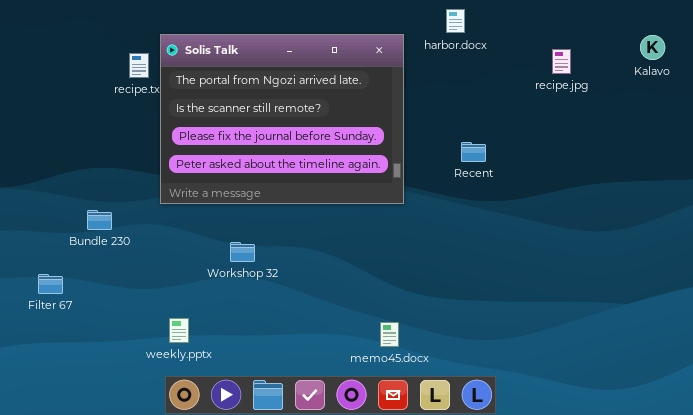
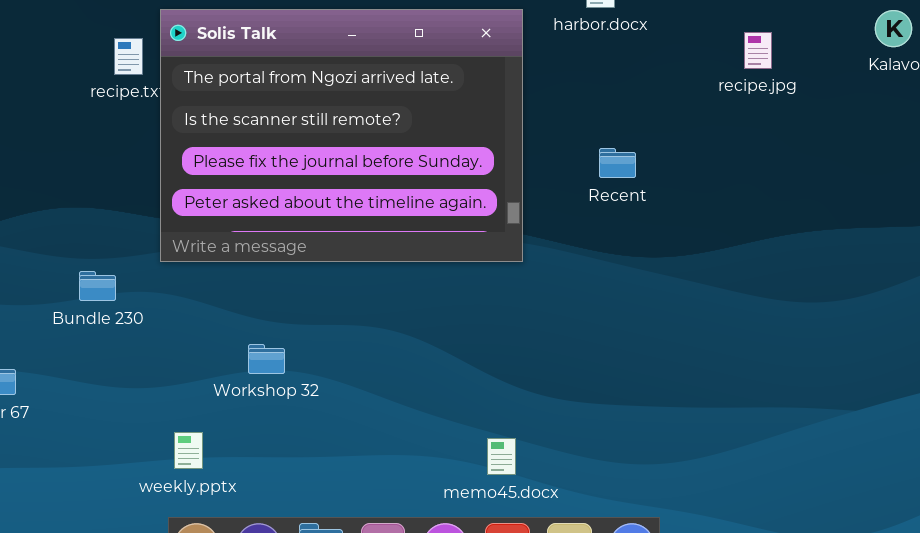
Recent: [461,142,486,162] -> [599,148,636,178], moved
Bundle 230: [87,210,112,230] -> [79,271,116,301], moved
Workshop 32: [230,242,255,262] -> [248,344,285,374], moved

